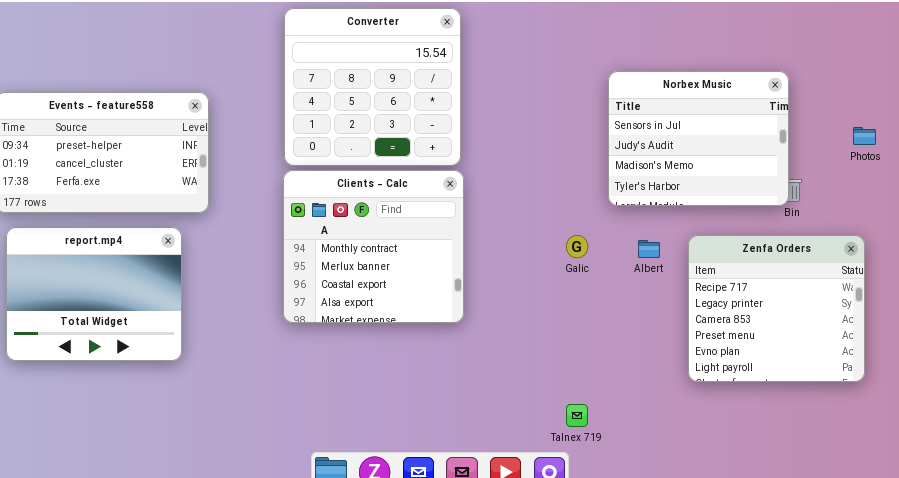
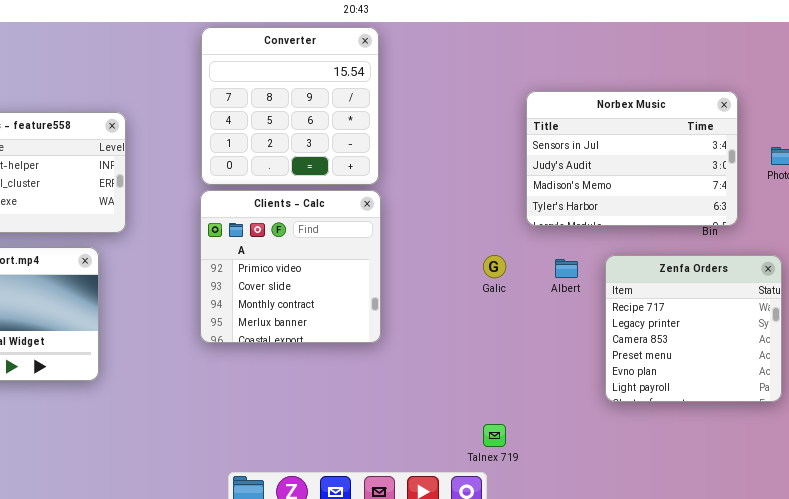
Norbex Music: [608,71,789,206] -> [526,91,738,226], resized
Clients - Calc: [283,170,464,323] -> [200,190,381,343], scrolled up 2 rows

